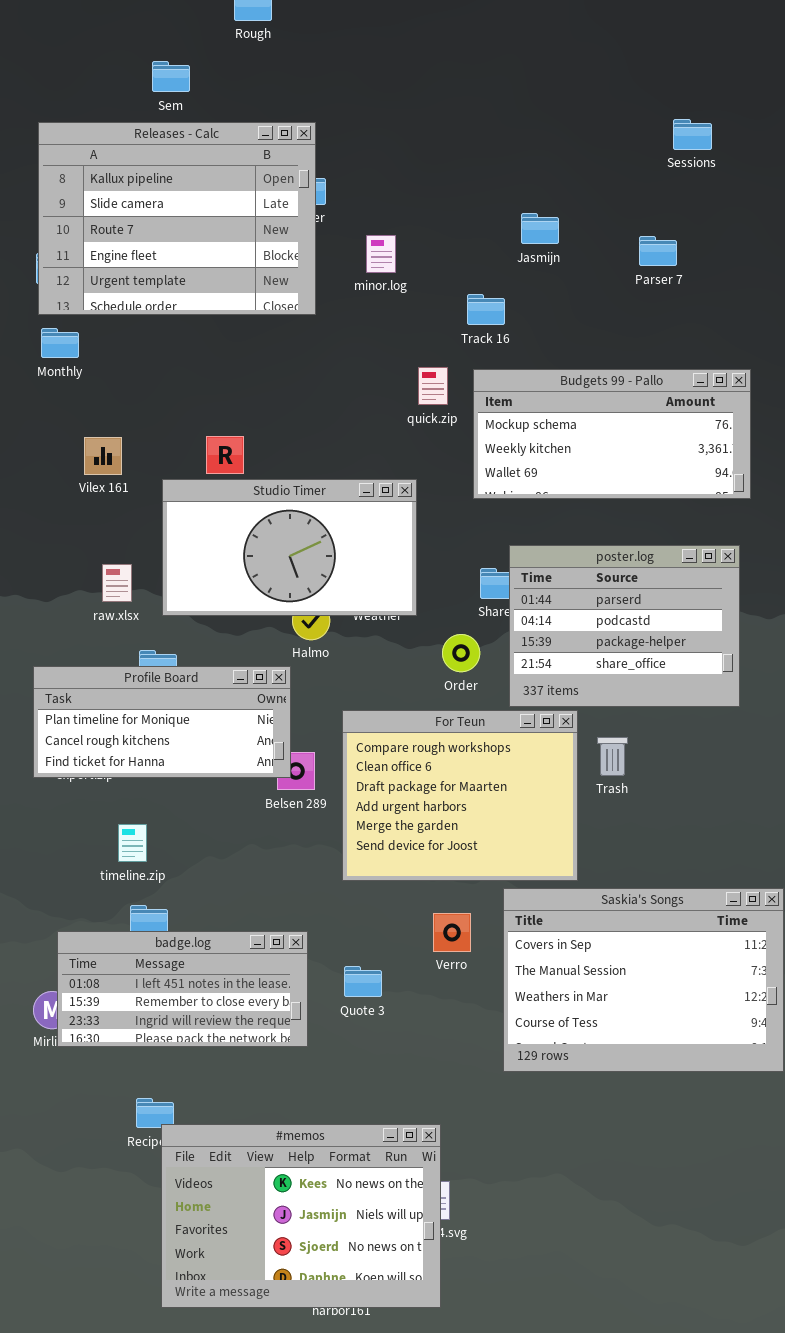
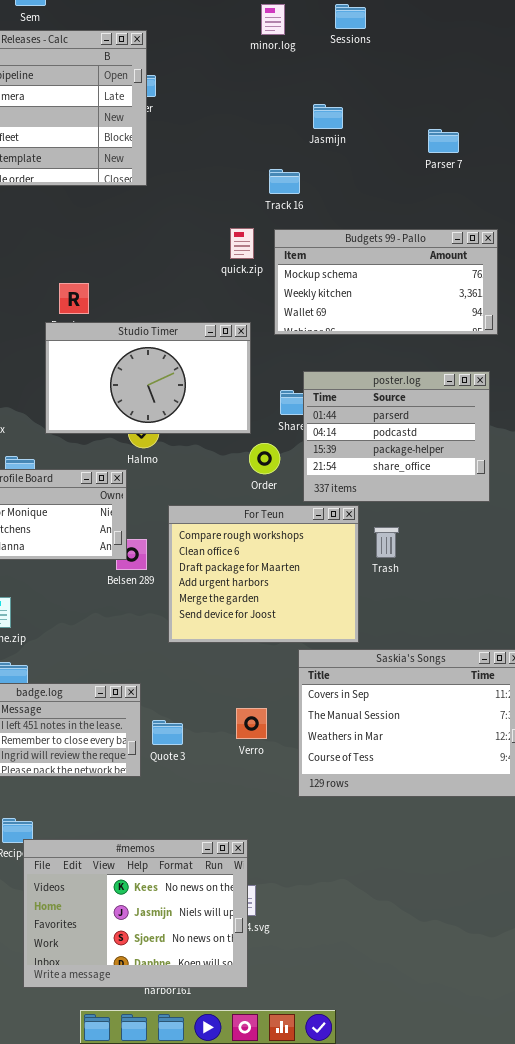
Sessions: [673,119,712,150] -> [335,4,366,29], moved
minor.log: [366,235,396,273] -> [261,4,285,35], moved
Parser 7: [639,236,677,266] -> [428,129,459,153], moved
Studio Timer: [162,479,417,616] -> [45,322,251,434], moved
Verro: [433,913,471,952] -> [236,708,267,739], moved
Quote 3: [344,966,382,997] -> [152,720,183,745], moved

